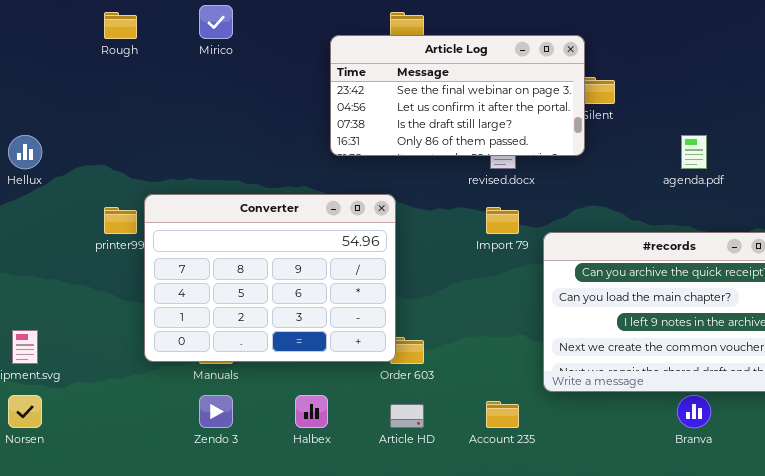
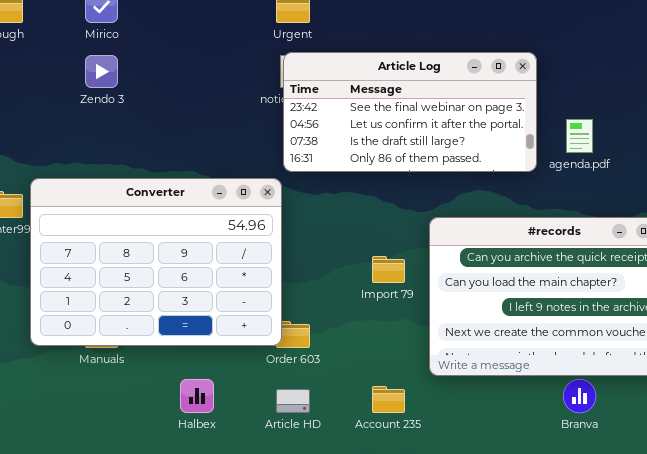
Article Log: [330,35,585,156] -> [283,52,537,172], moved
Import 79: [486,207,519,234] -> [372,256,405,283], moved
Zendo 3: [199,395,233,428] -> [85,55,118,88], moved

